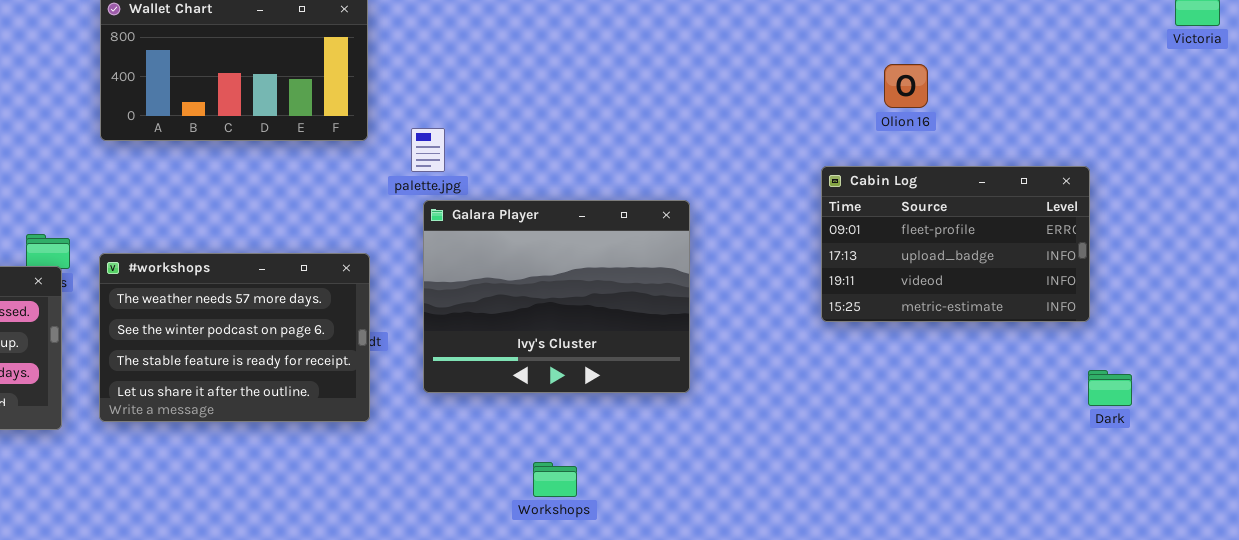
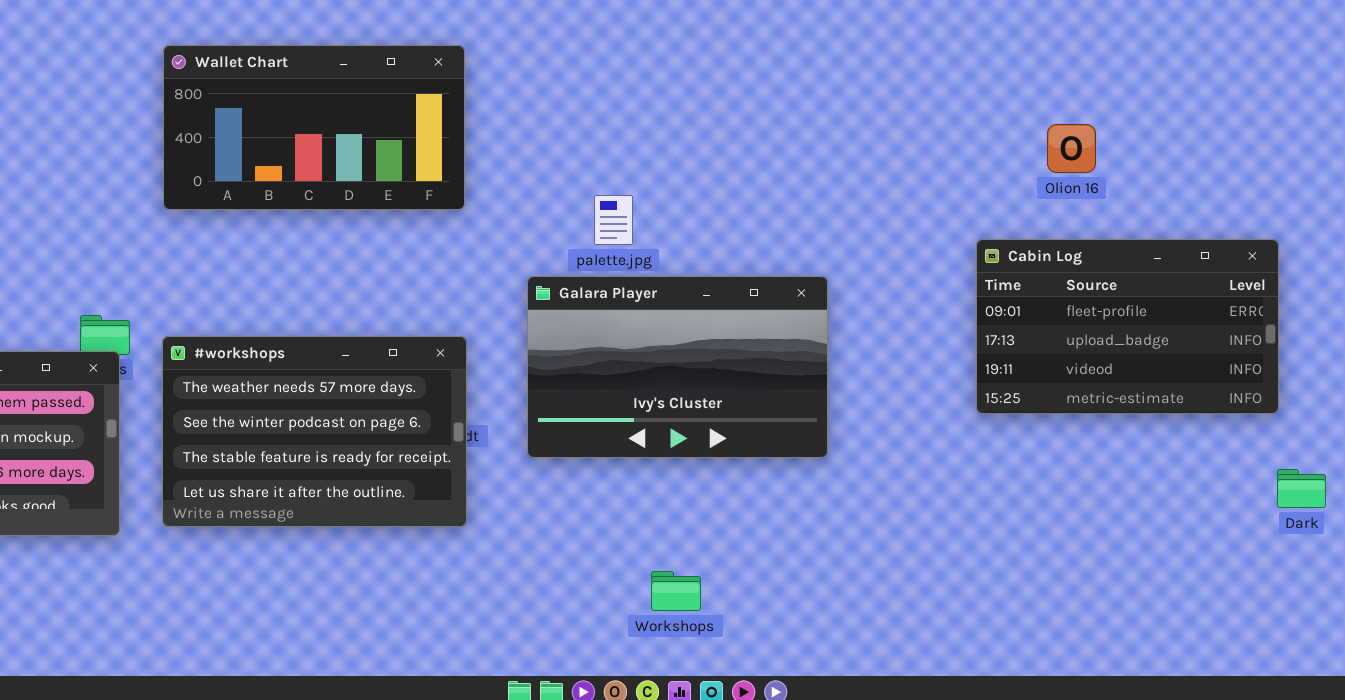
palette.jpg: [411,128,445,172] -> [594,195,633,245], moved
Galara Player: [423,200,690,393] -> [527,276,828,458], resized

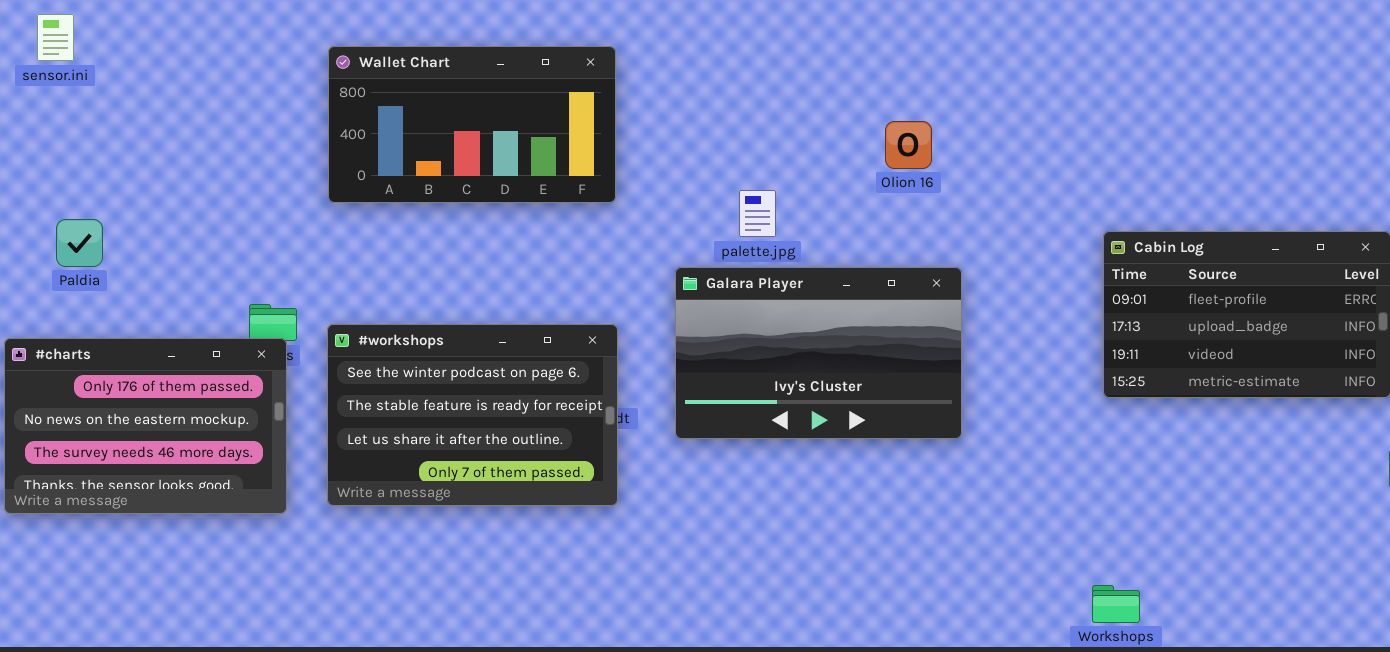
Olion 16: [1047,124,1096,173] -> [885,121,932,169], moved
#workshops: [162,336,467,527] -> [327,324,618,506], scrolled down 1 row
Workshops: [651,571,701,611] -> [1092,585,1140,623], moved

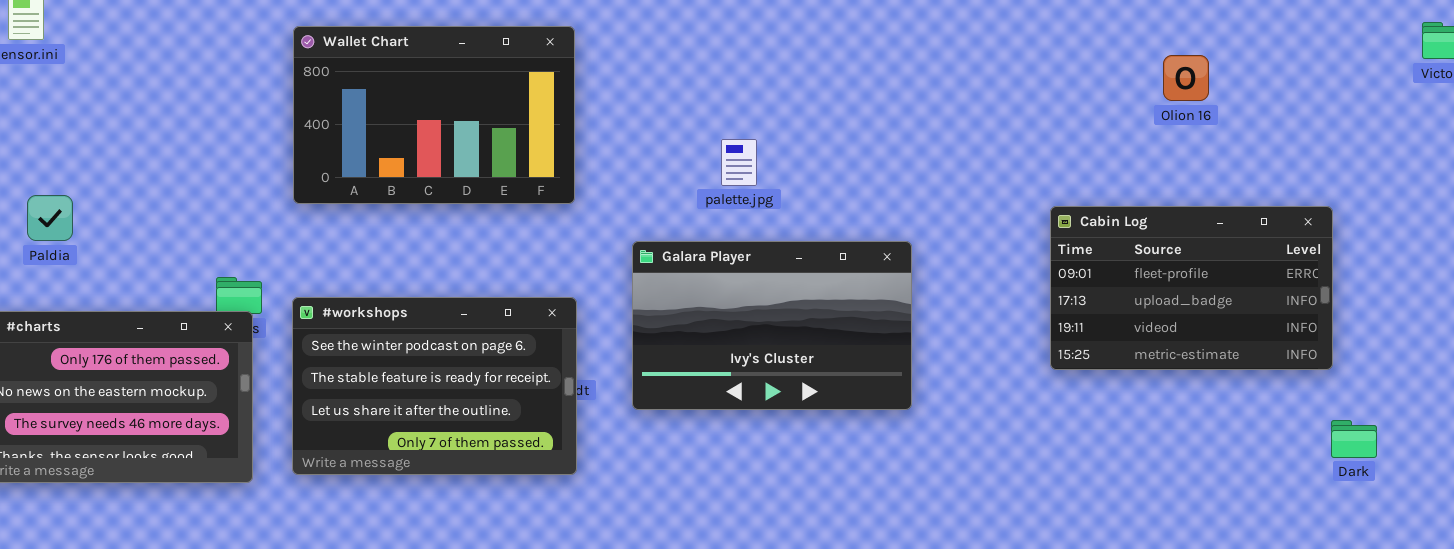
Wallet Chart: [328,46,616,203] -> [293,26,575,204], resized
Olion 16: [885,121,932,169] -> [1163,55,1209,101], moved
palette.jpg: [739,190,776,237] -> [721,139,757,186], moved

